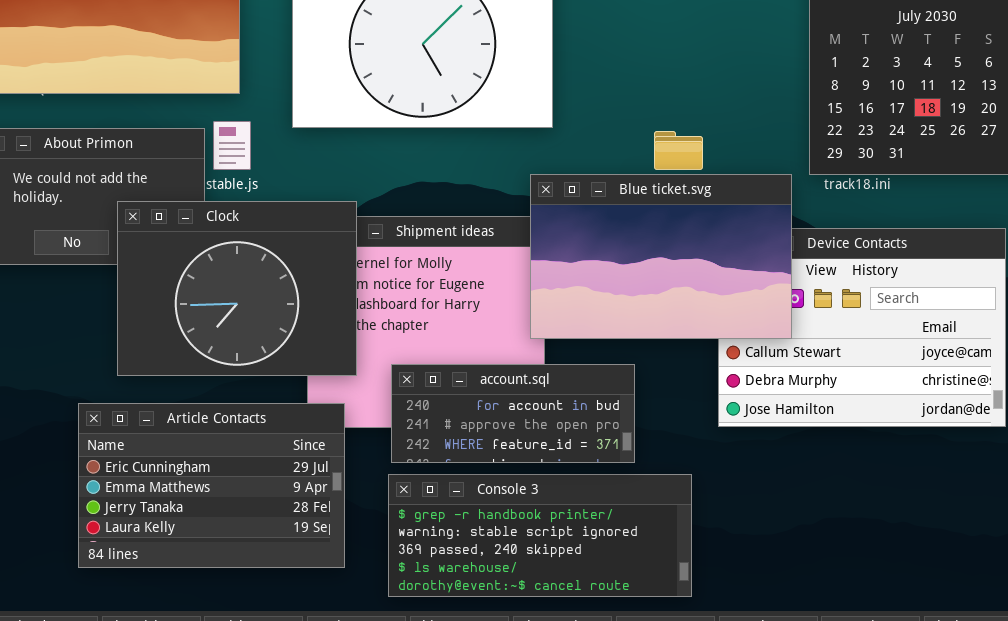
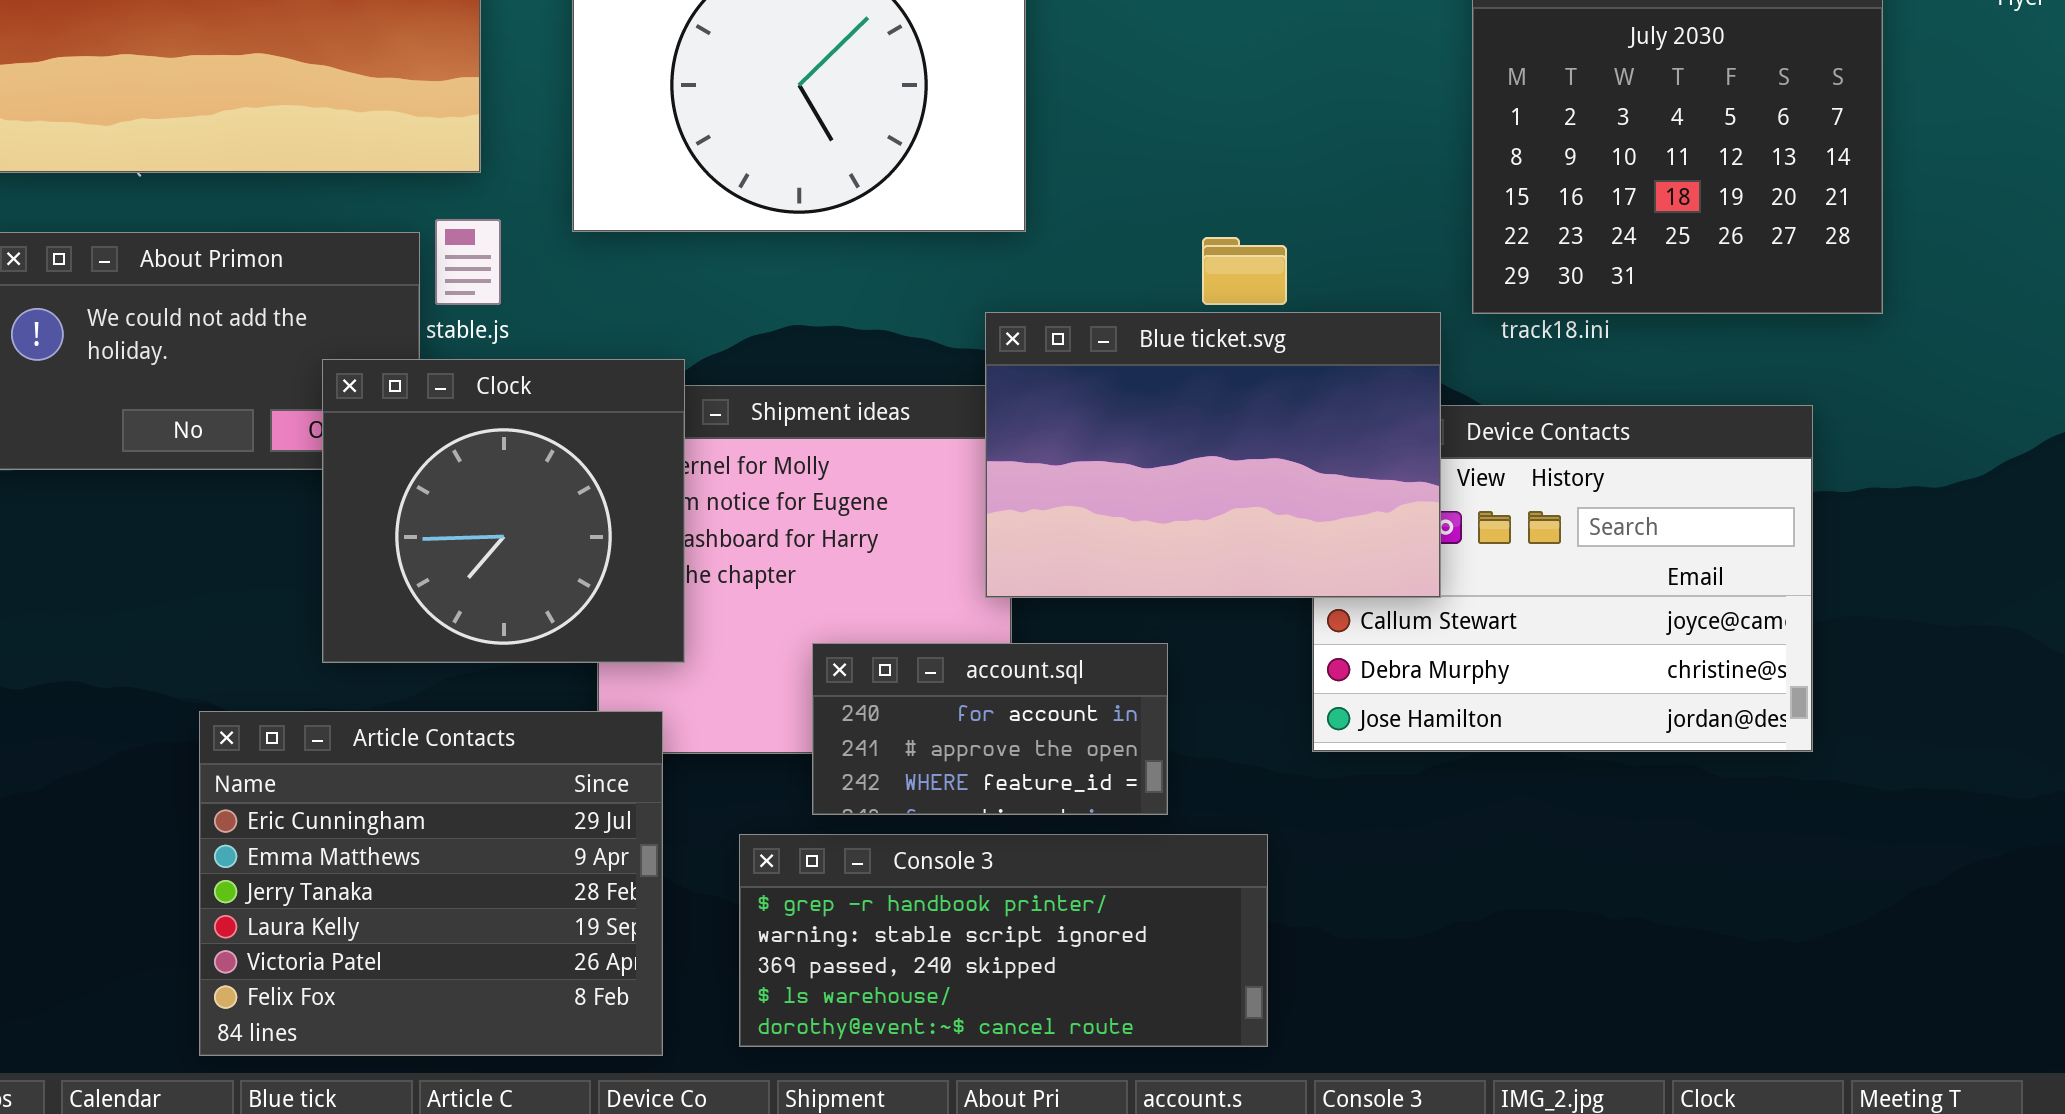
Clock: [117,201,357,376] -> [322,359,685,663], resized
account.sql: [391,364,635,463] -> [812,643,1168,815], resized
Article Contacts: [78,403,345,568] -> [199,711,663,1056], resized

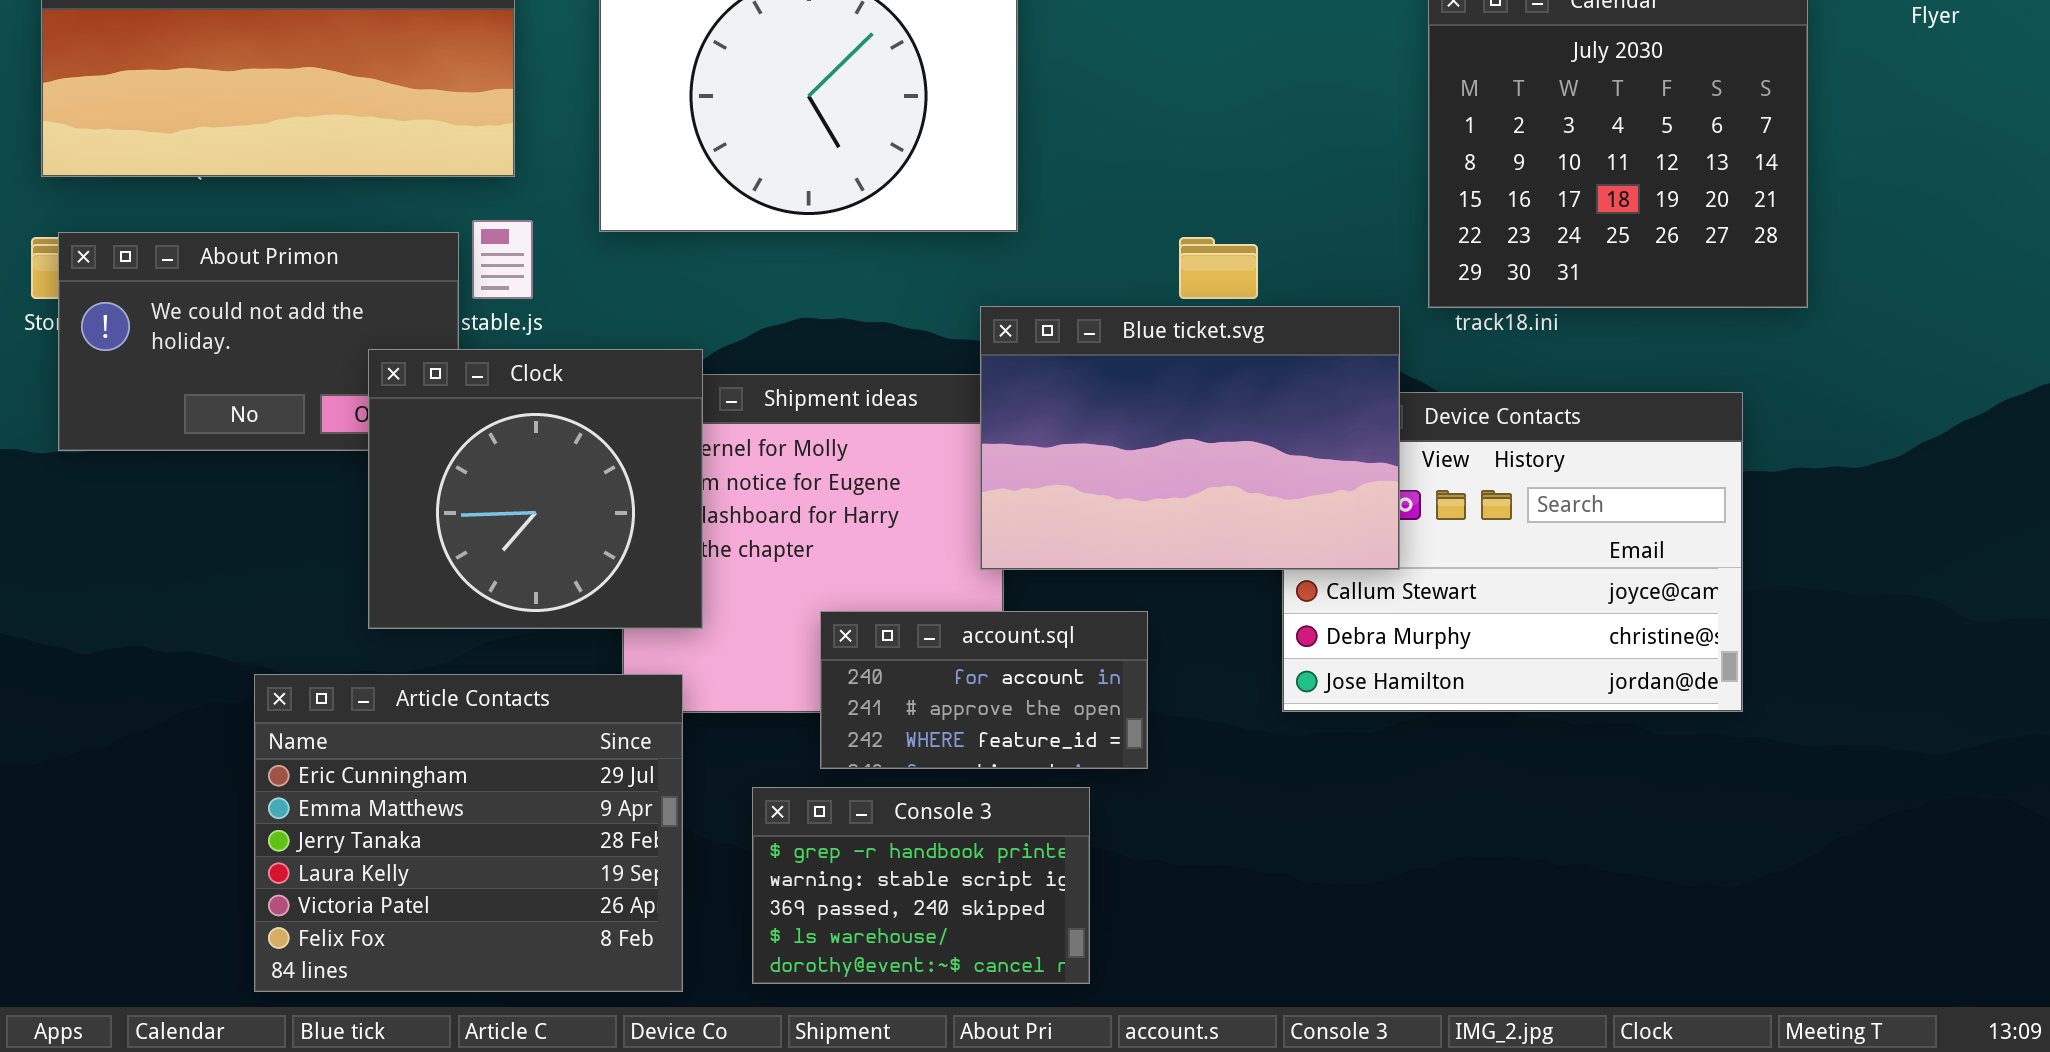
Console 3: [739,834,1268,1047] -> [752,787,1090,984], resized

